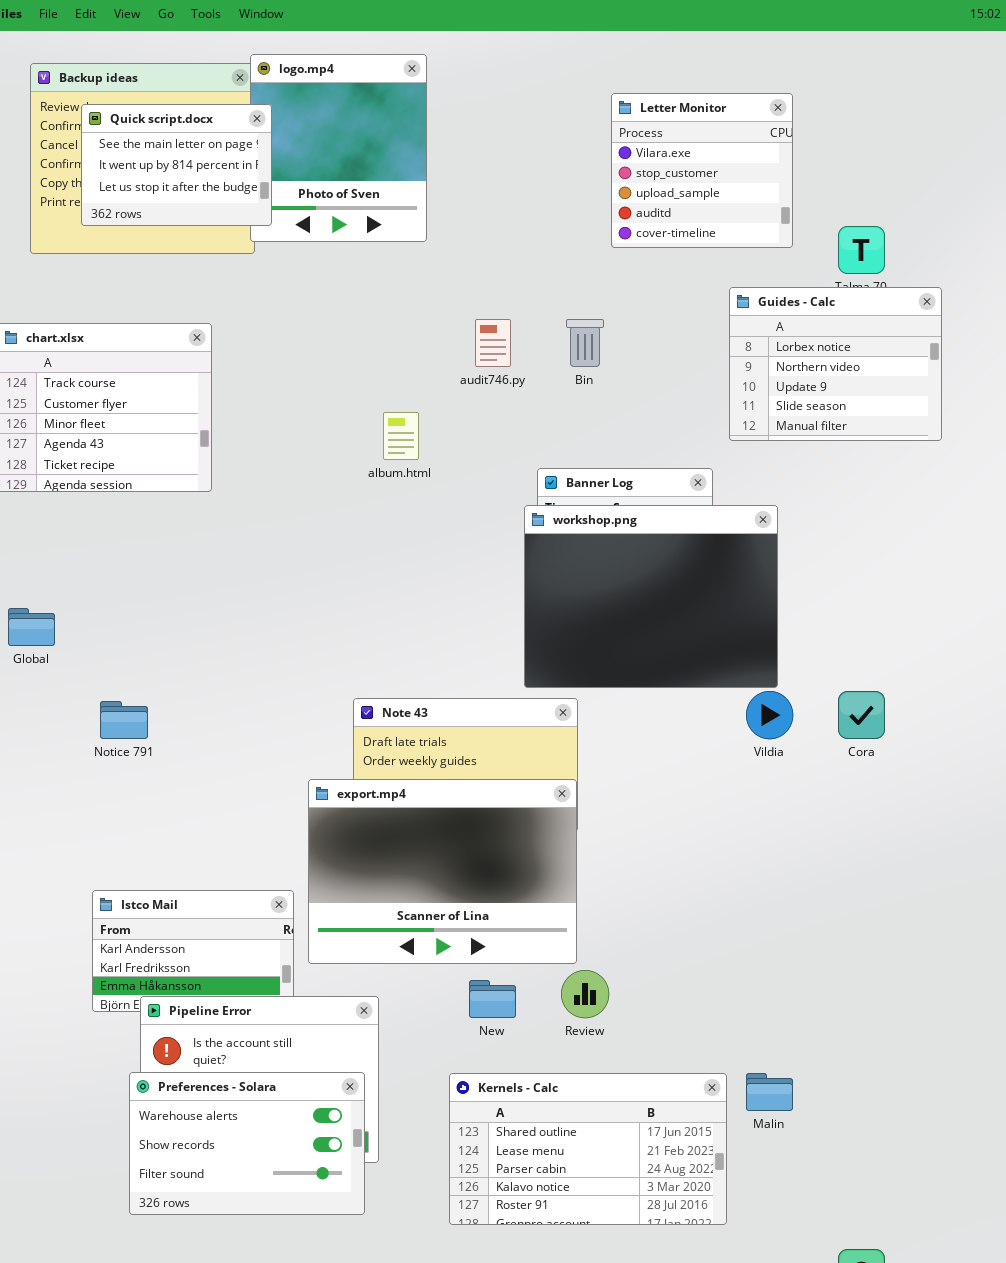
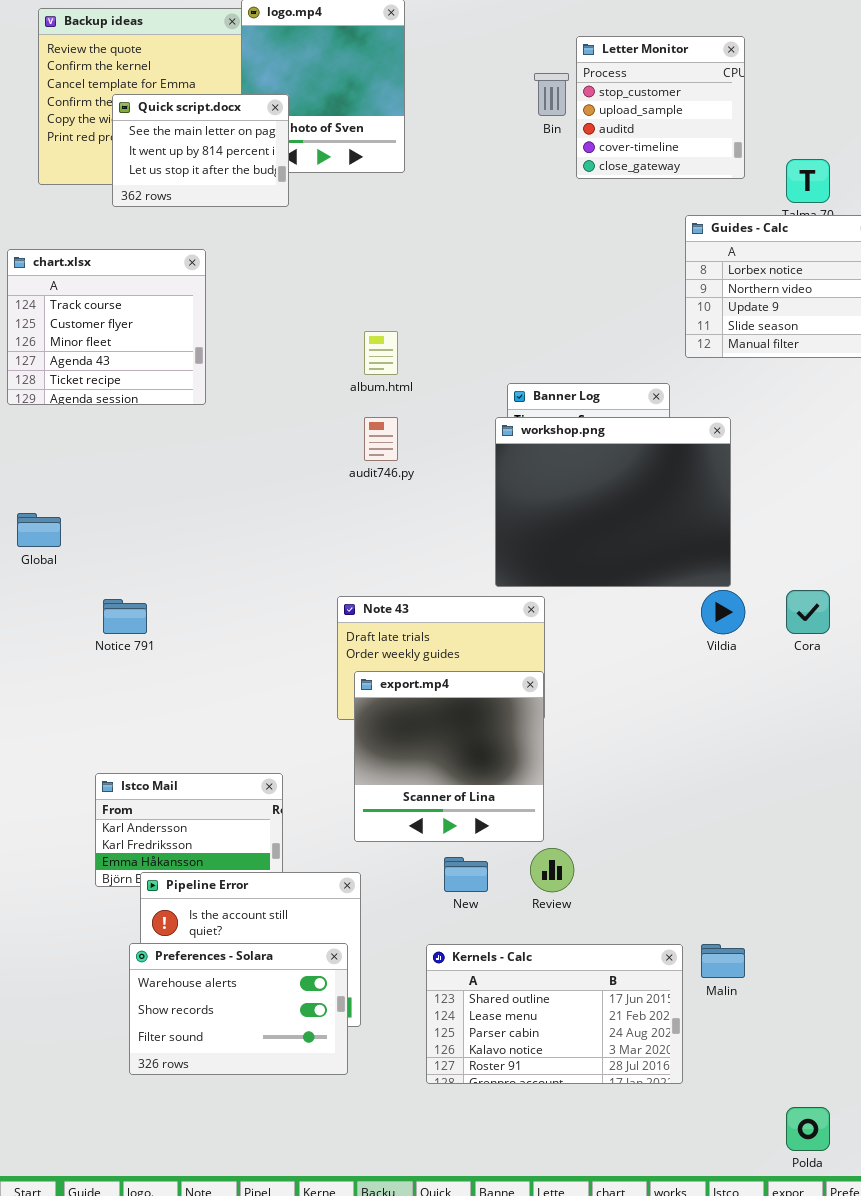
Letter Monitor: [611,93,793,248] -> [576,36,745,179], scrolled down 1 row
Quick script.docx: [81,104,272,226] -> [112,94,289,207], moved
audit746.py: [475,319,511,367] -> [364,417,398,461], moved
Bin: [566,319,604,367] -> [534,73,569,116], moved
export.mp4: [308,779,577,964] -> [354,671,544,842], resized

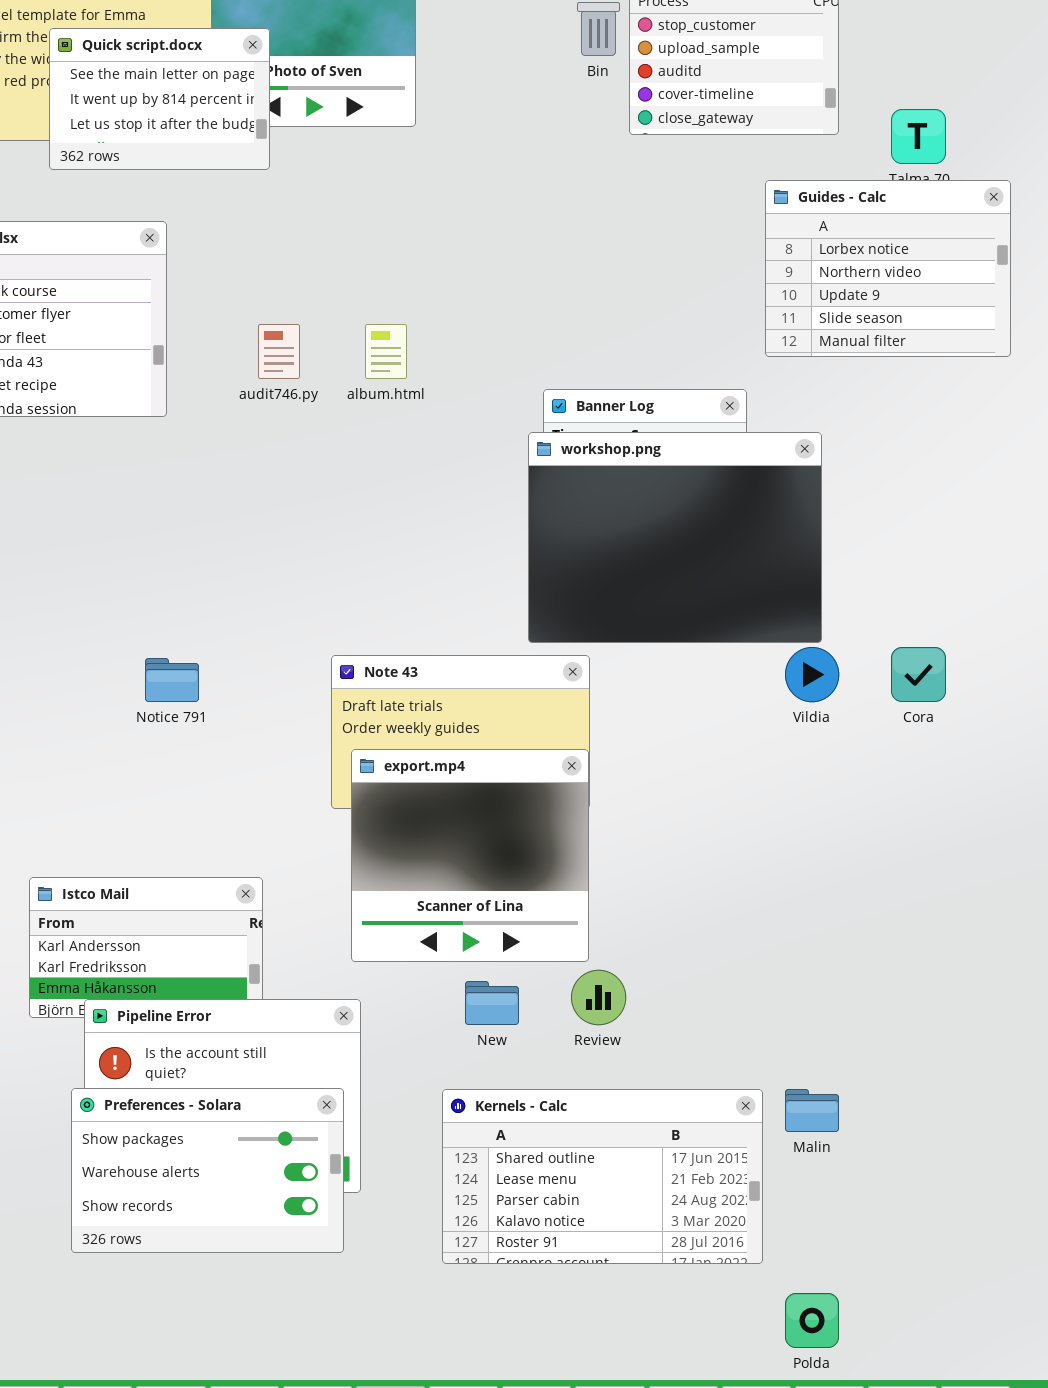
audit746.py: [364,417,398,461] -> [258,324,300,379], moved
Notice 791: [103,599,147,634] -> [145,658,199,702], moved
Preferences - Solara: [129,943,348,1075] -> [71,1088,344,1253], scrolled up 1 row
Polda: [786,1107,830,1151] -> [785,1293,839,1348], moved

